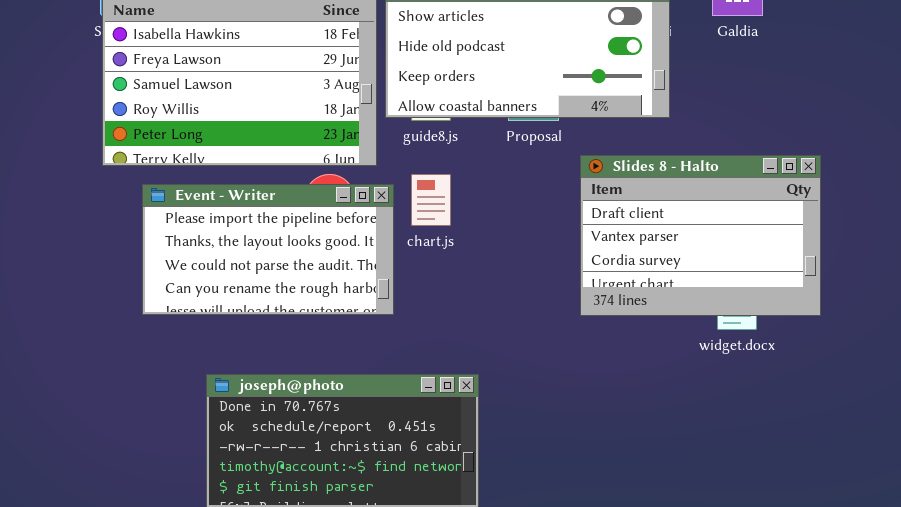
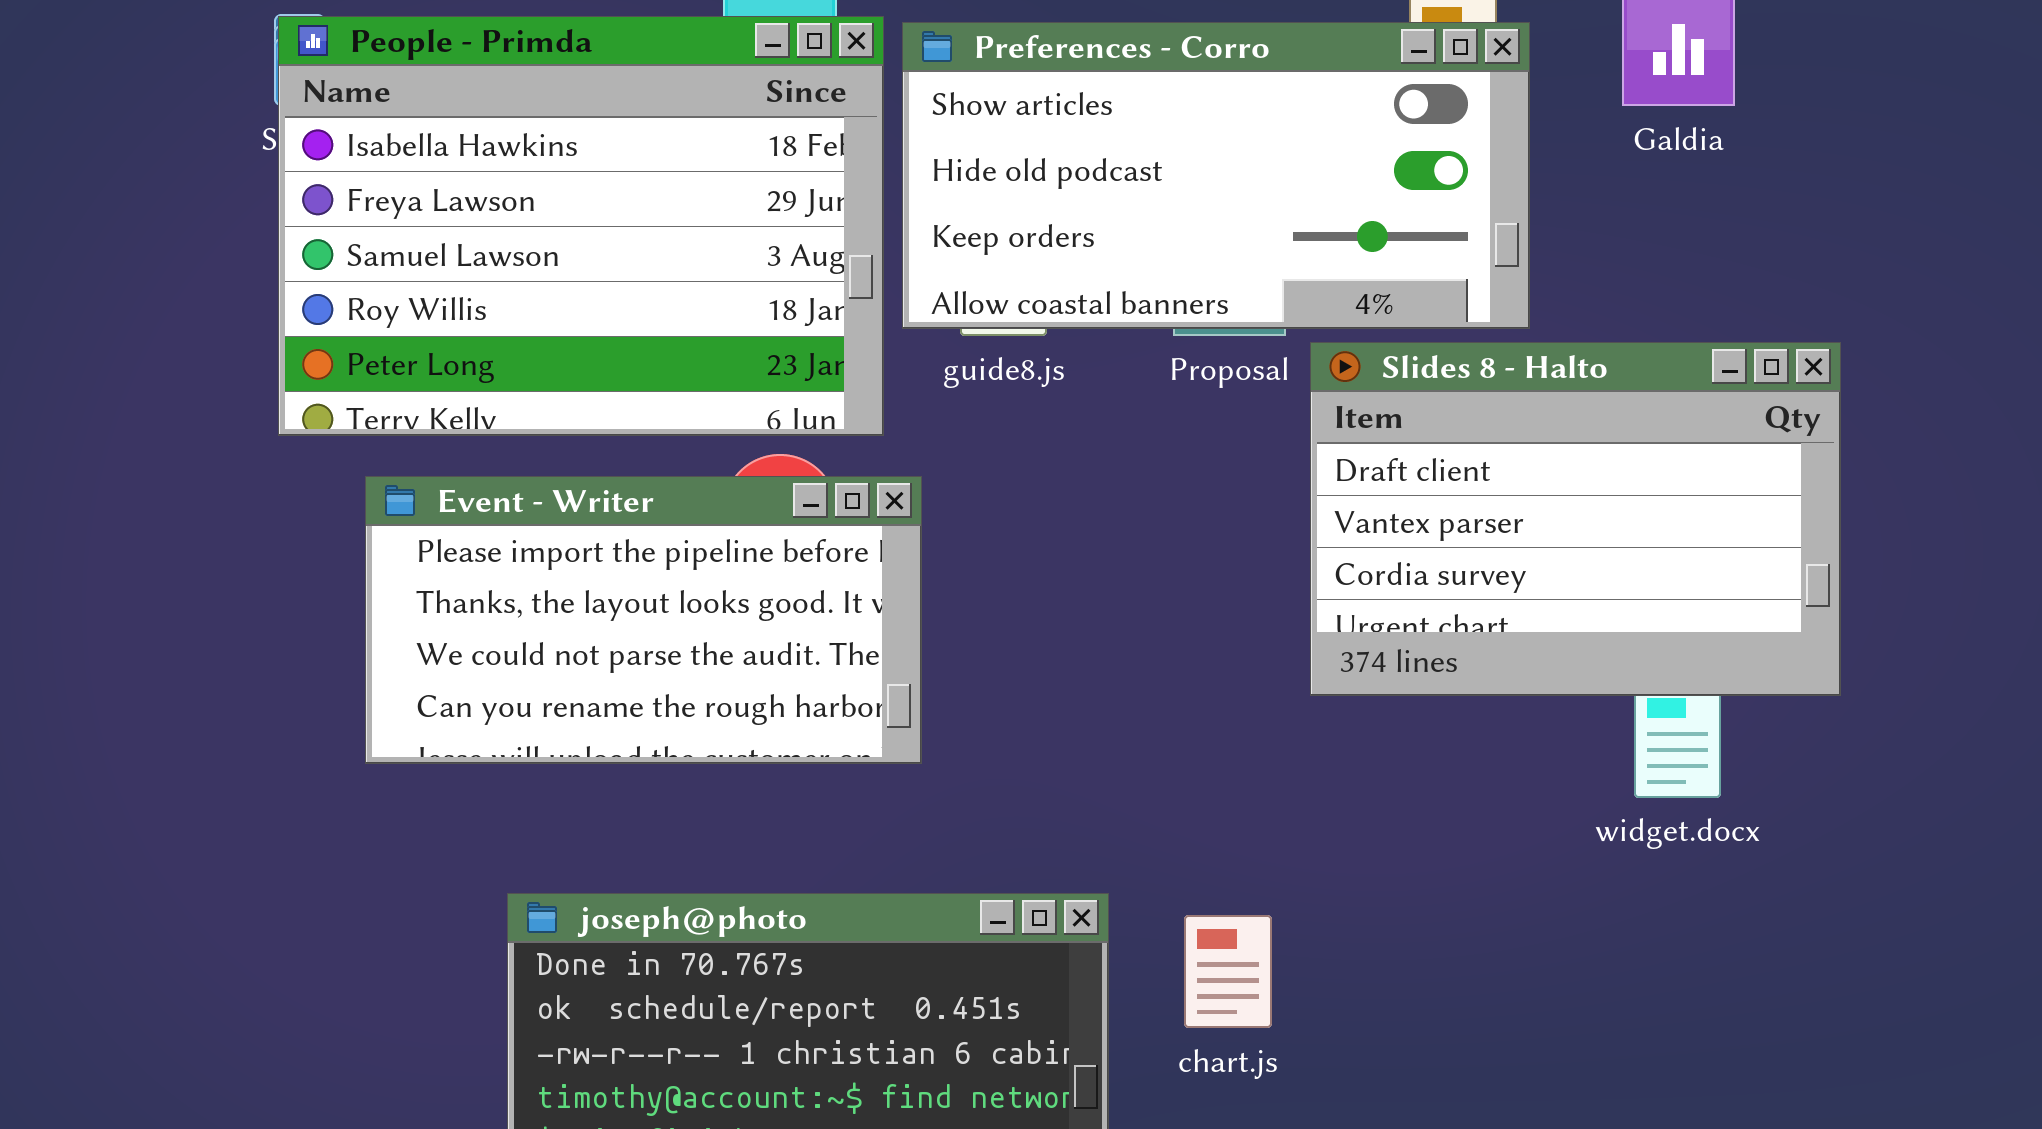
Slides 8 - Halto: [580,155,821,316] -> [1310,342,1841,696], moved
chart.js: [411,174,451,226] -> [1184,915,1272,1028], moved

